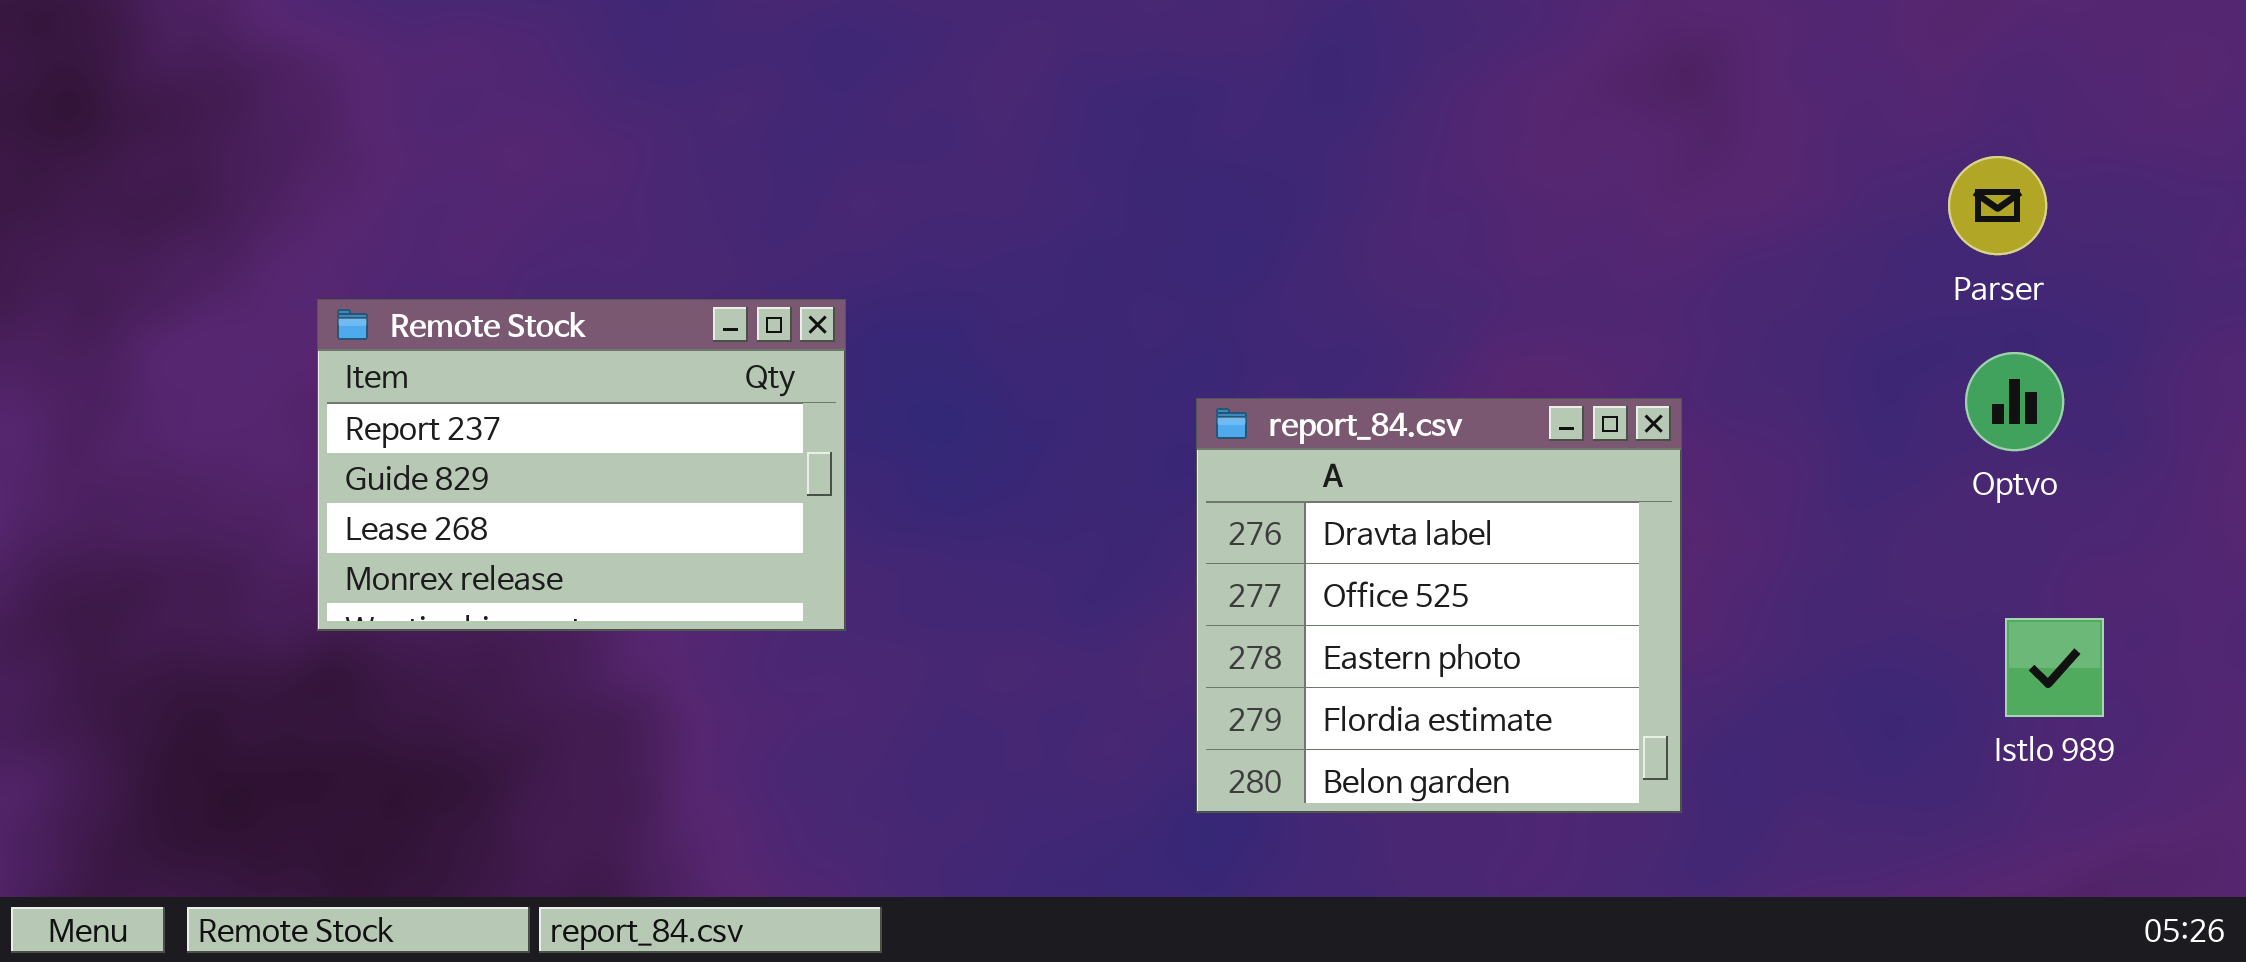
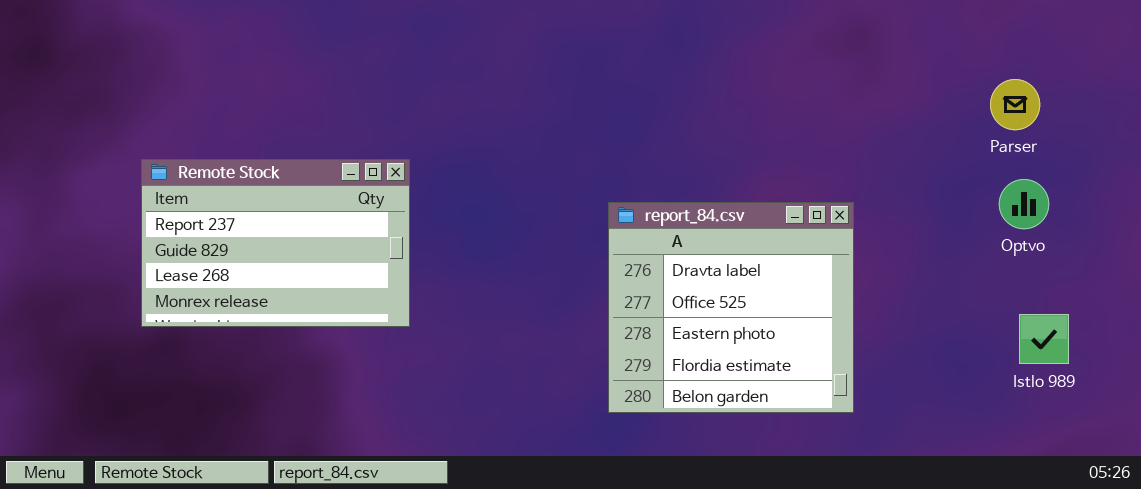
Remote Stock: [317,299,846,631] -> [141,159,410,327], moved

